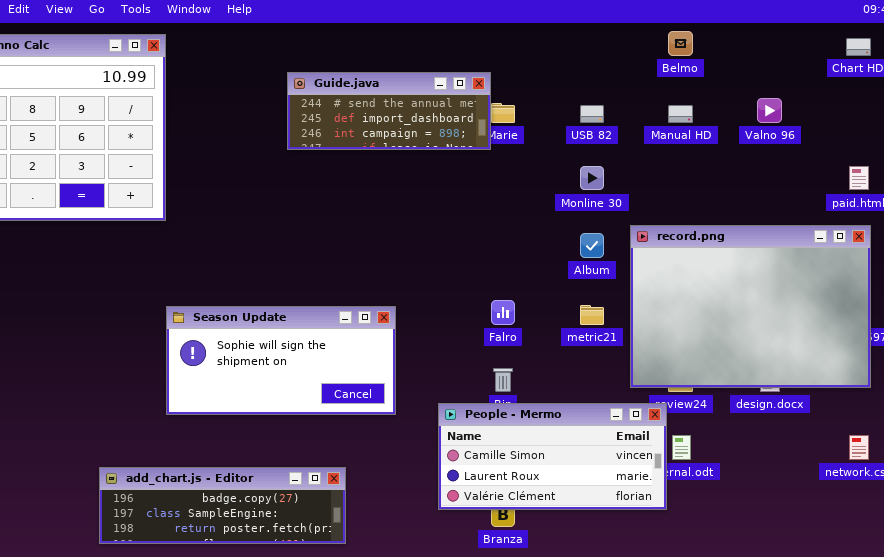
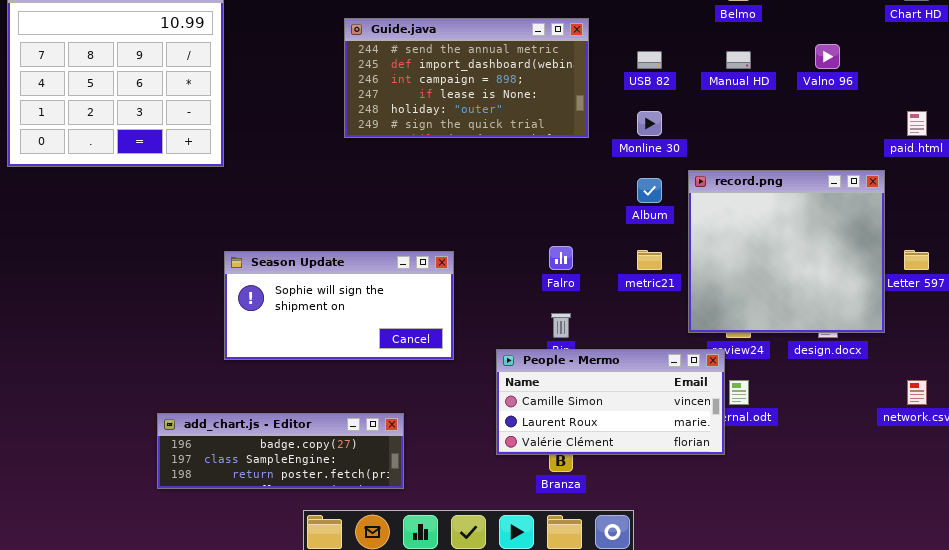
Guide.java: [287,72,491,150] -> [344,18,589,138], resized
record.png: [630,225,871,388] -> [688,170,885,333], resized

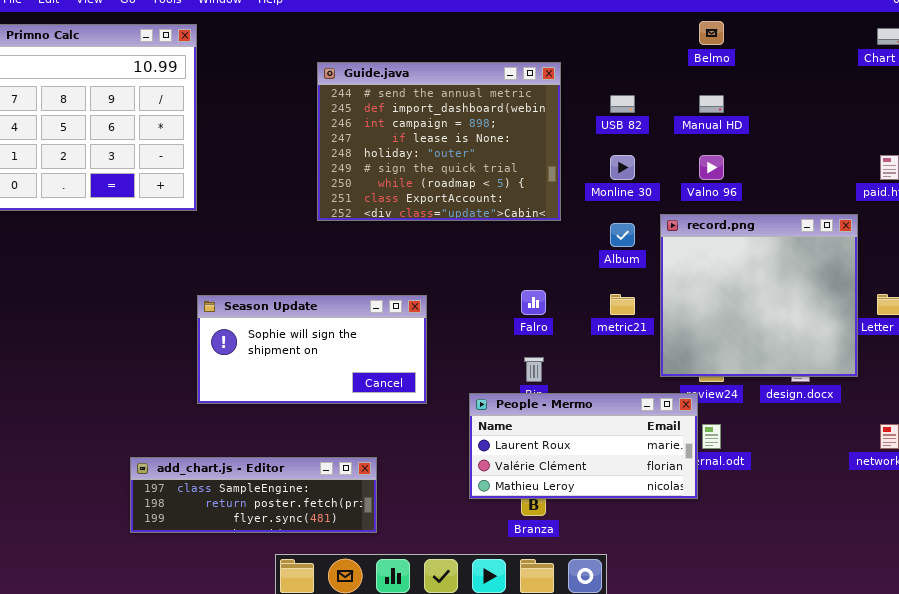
Guide.java: [344,18,589,138] -> [317,62,561,221], resized
Valno 96: [815,44,840,69] -> [699,155,724,180], moved
People - Mermo: [496,349,725,455] -> [469,393,698,499], scrolled down 1 row
add_chart.js - Editor: [157,413,404,489] -> [130,457,377,533], scrolled down 1 row

